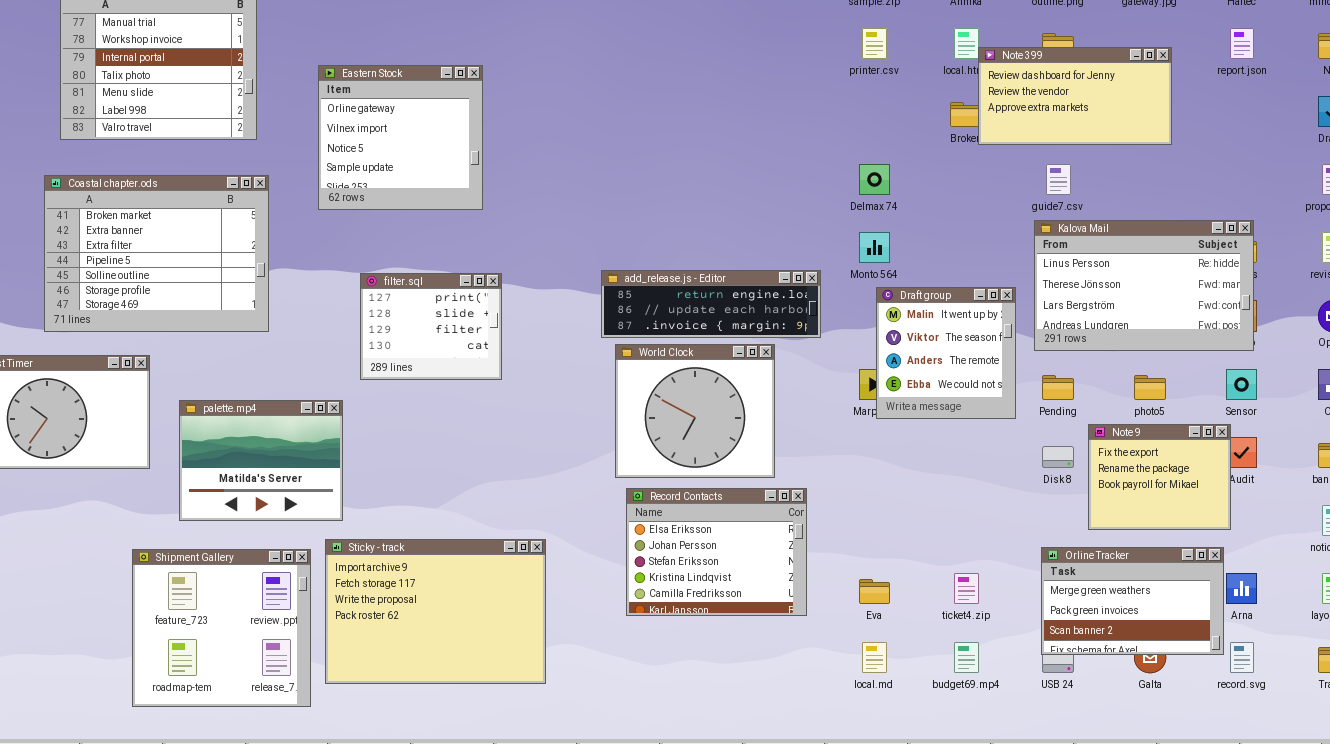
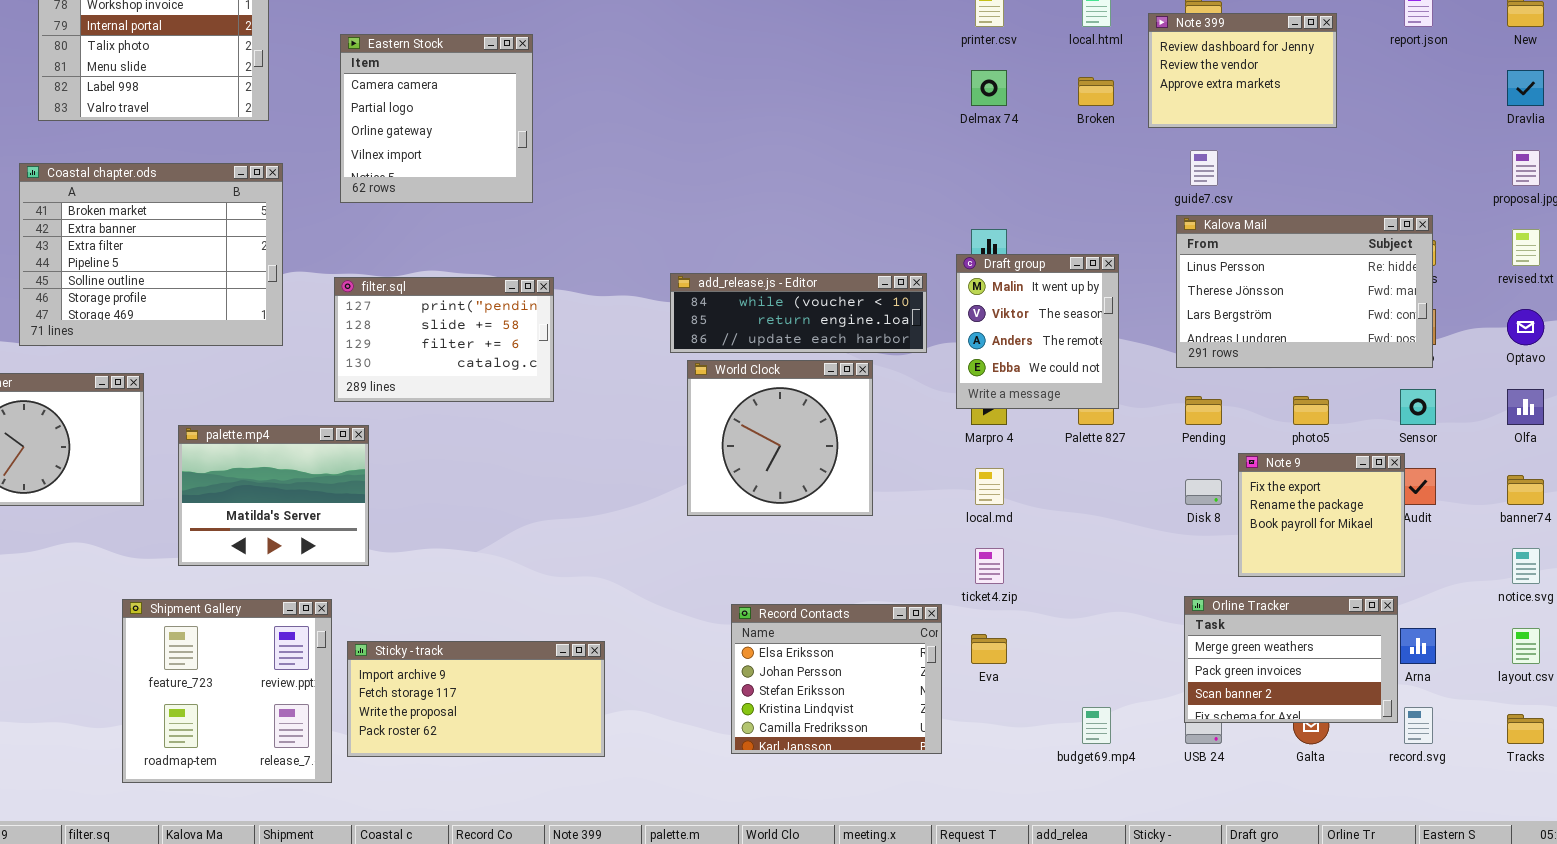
Note 399: [978,47,1172,145] -> [1148,13,1337,128], resized
Eastern Stock: [318,65,483,210] -> [340,34,533,203], scrolled up 2 rows
Delmax 74: [859,164,890,195] -> [971,70,1007,106], moved
add_release.js - Editor: [601,270,821,338] -> [670,273,927,353], scrolled up 1 row
filter.sql: [360,273,502,380] -> [334,277,554,402], resized
Draft group: [876,287,1016,419] -> [956,254,1119,409], moved
Record Contacts: [626,488,807,616] -> [731,604,942,754], moved
Sticky - track: [325,539,546,684] -> [347,641,605,757], resized
ticket4.zip: [954,573,979,604] -> [975,548,1004,584], moved
local.md: [862,642,887,673] -> [975,468,1004,505], moved

